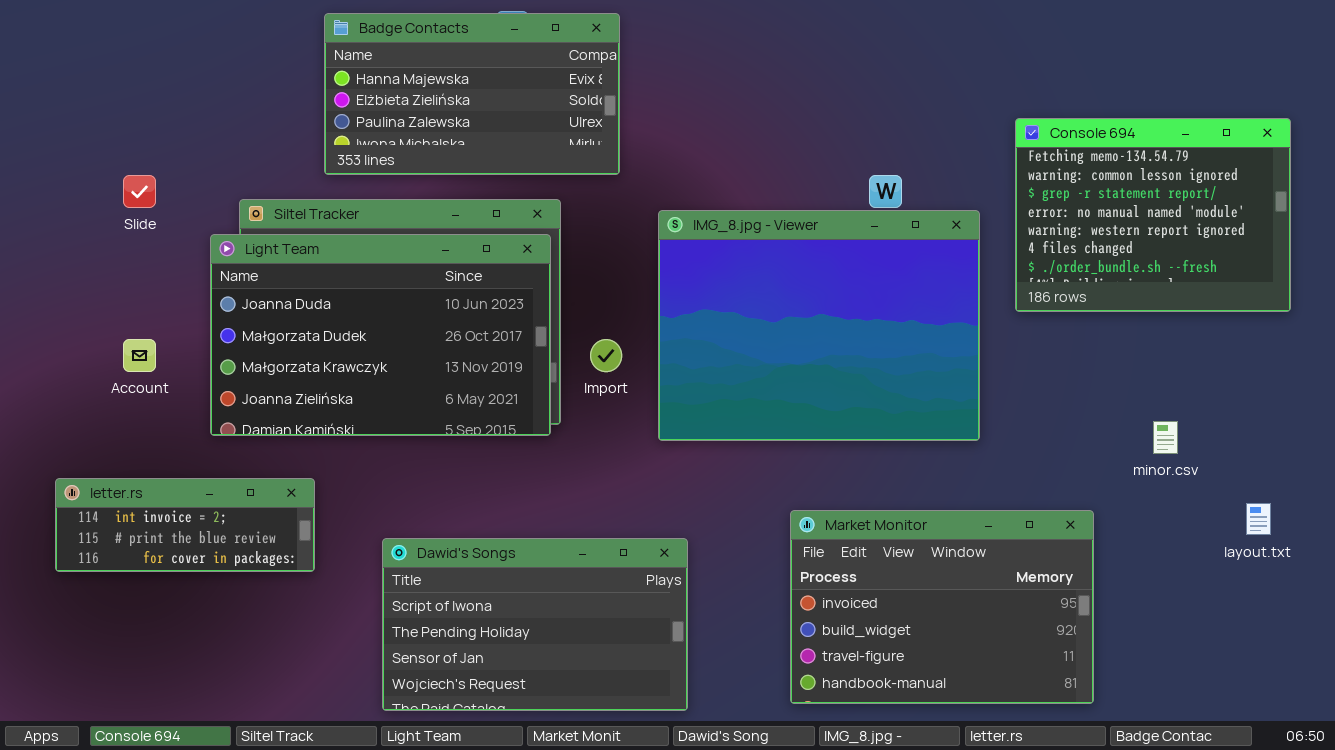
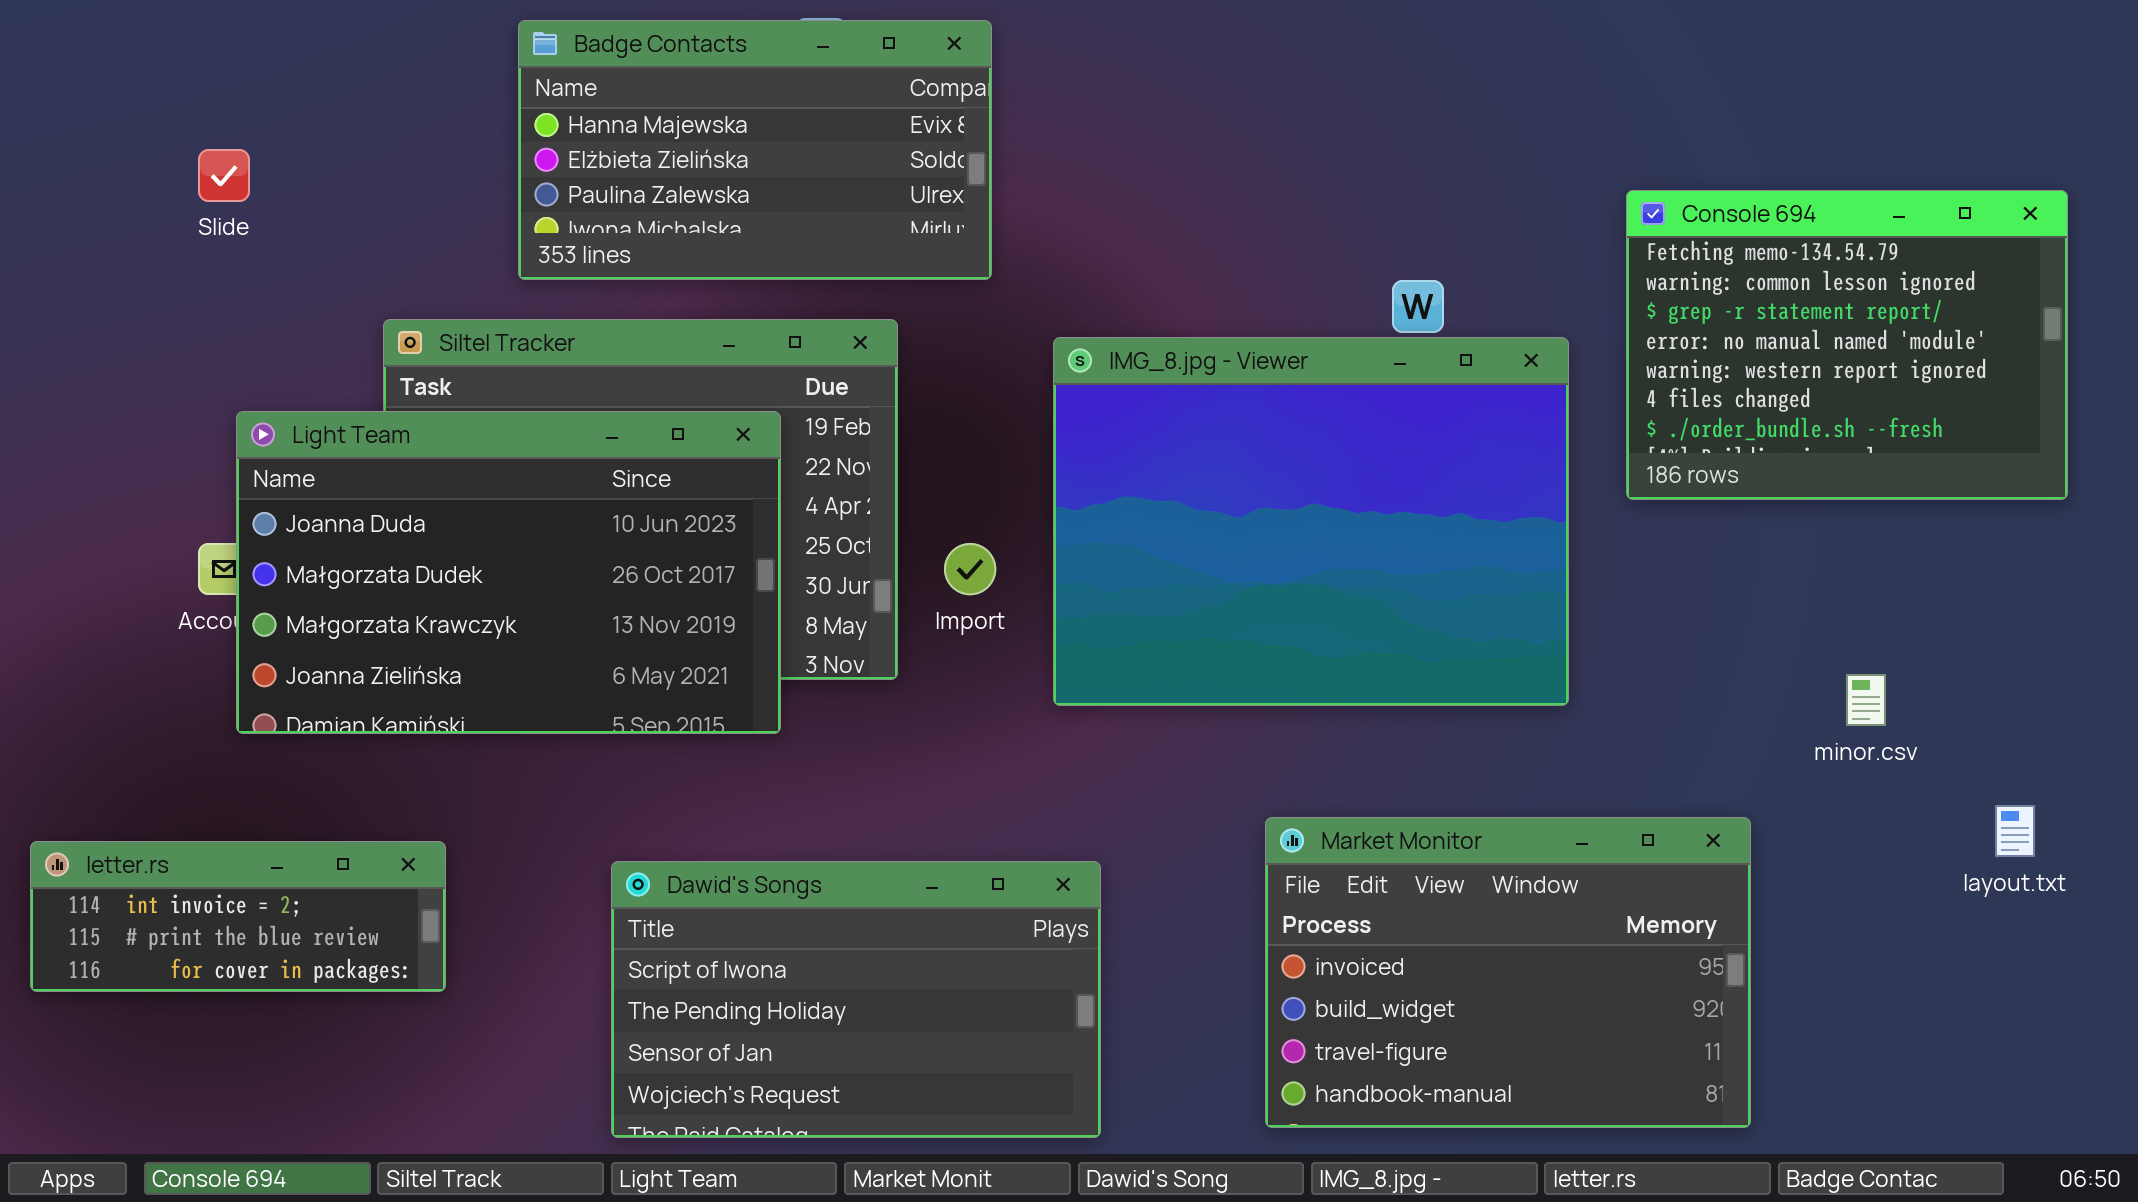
Slide: [123,175,156,208] -> [198,149,250,202], moved
Light Team: [210,234,551,436] -> [236,411,781,734], moved
letter.rs: [55,478,315,572] -> [30,841,446,992], moved

